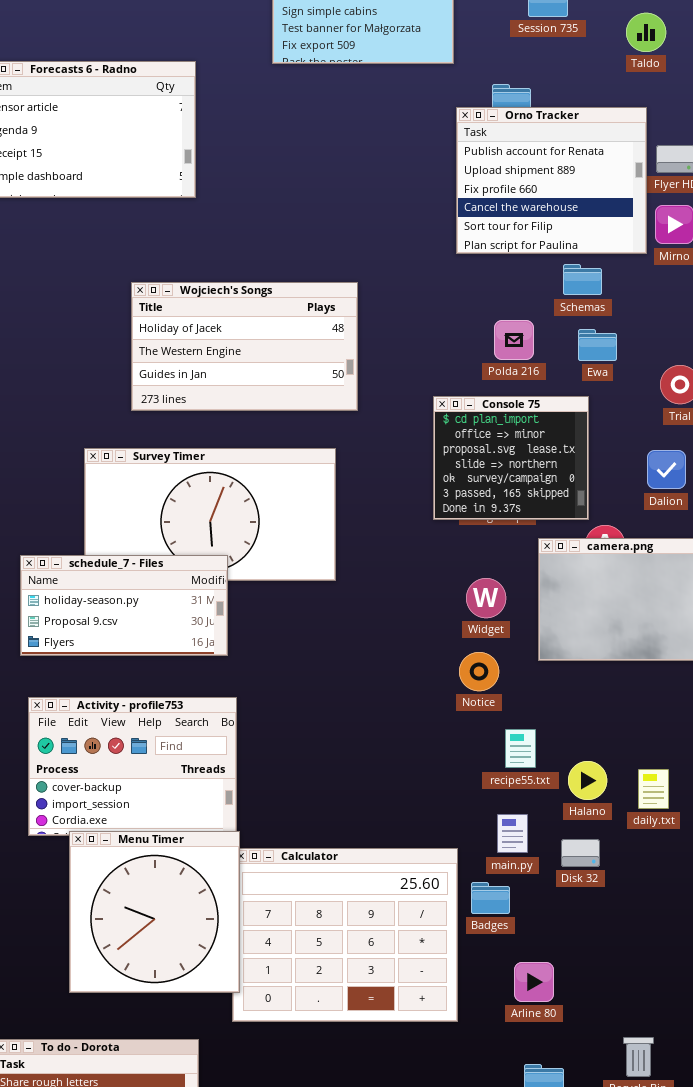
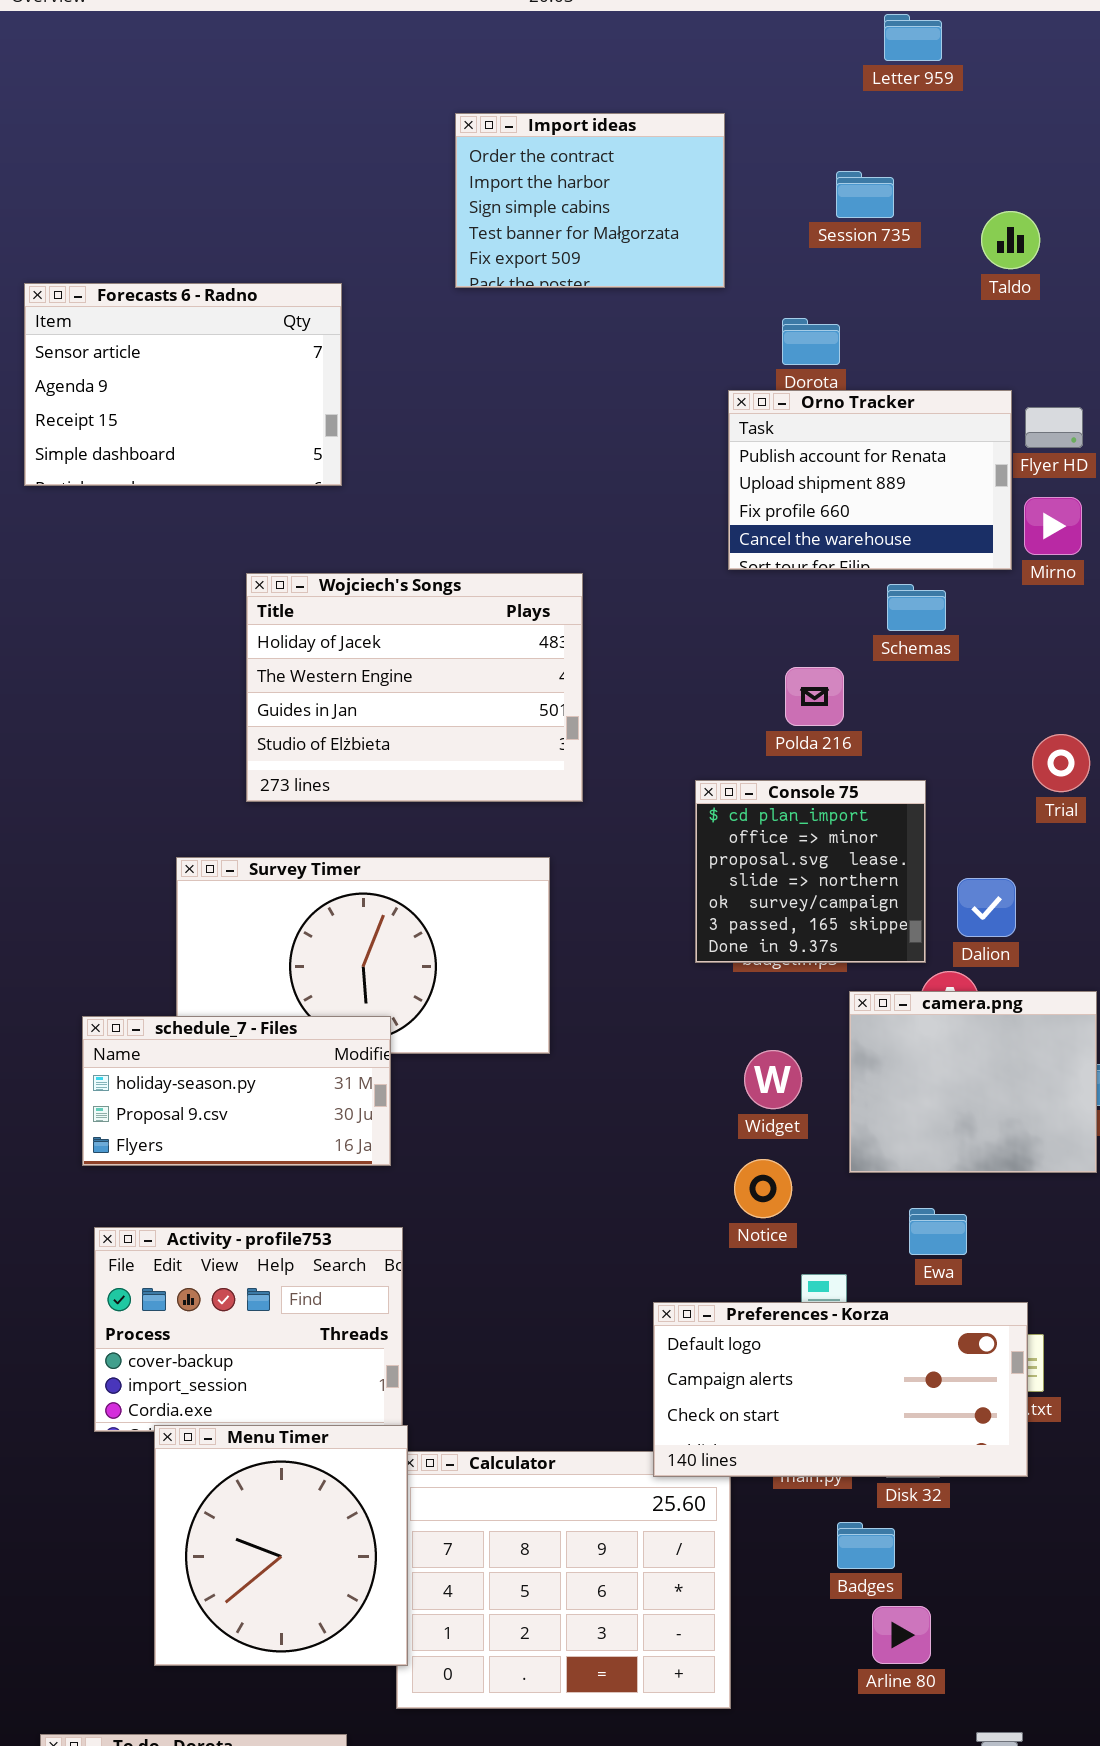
Orno Tracker: [456,107,647,254] -> [728,390,1012,570], resized
Wojciech's Songs: [131,282,358,411] -> [246,573,583,802], resized
Ewa: [578,329,617,361] -> [909,1208,967,1255], moved
Dalion: [647,450,686,489] -> [957,878,1016,937], moved
Preferences - Korza: none -> [653,1302,1028,1477], opened
Badges: [471,882,510,914] -> [837,1522,895,1569], moved
Arline 80: [514,962,554,1002] -> [872,1606,931,1664], moved

